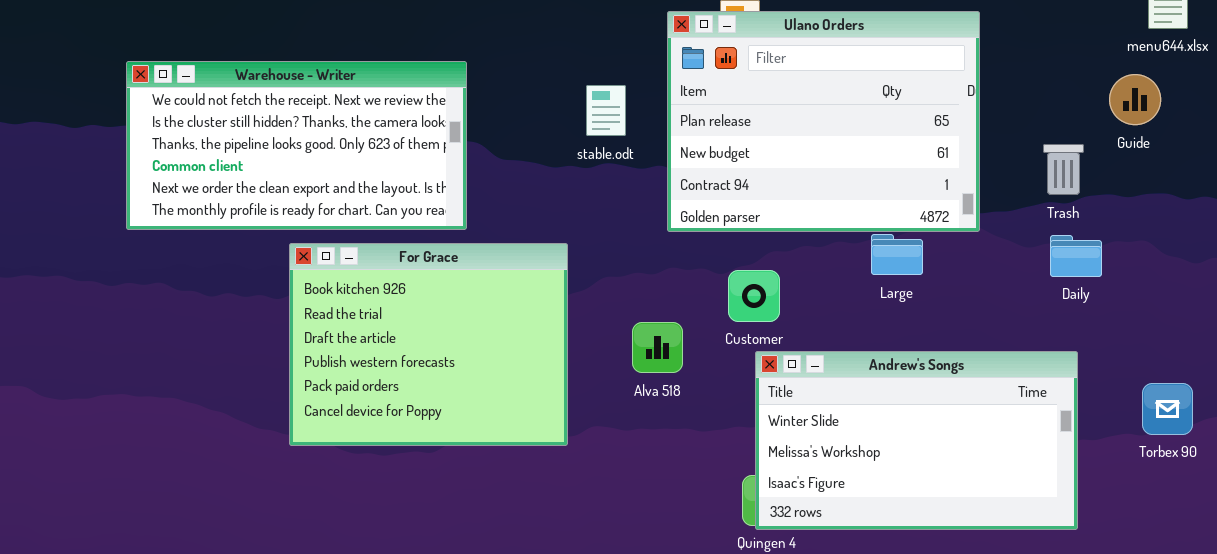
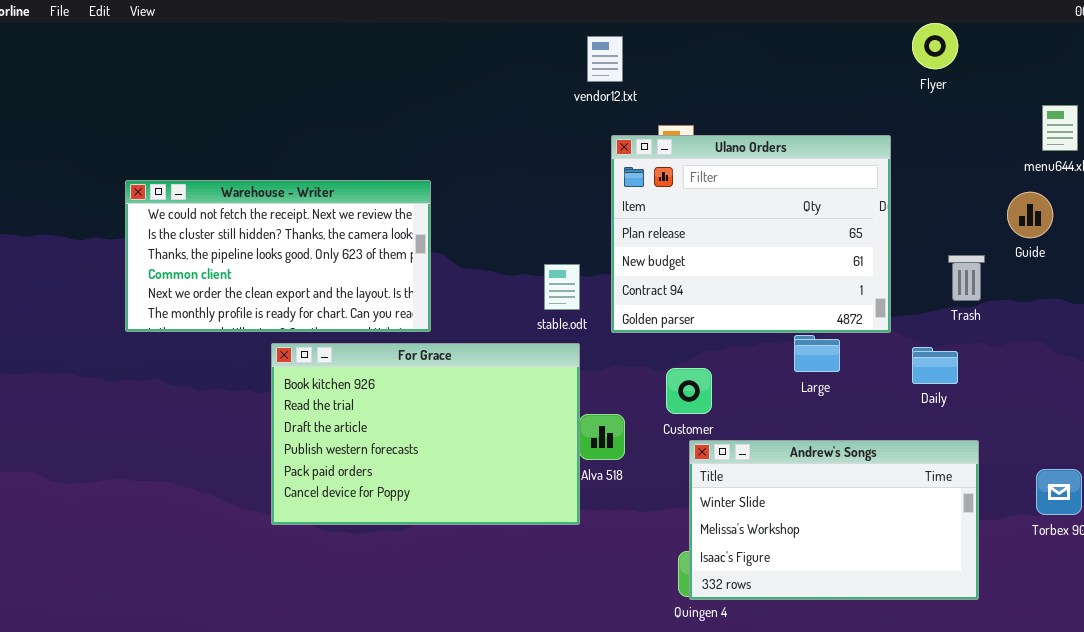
stable.odt: [586,85,626,136] -> [544,264,580,310], moved
Daily: [1050,235,1102,277] -> [912,347,958,384], moved
For Grace: [289,243,568,446] -> [271,343,580,525], resized

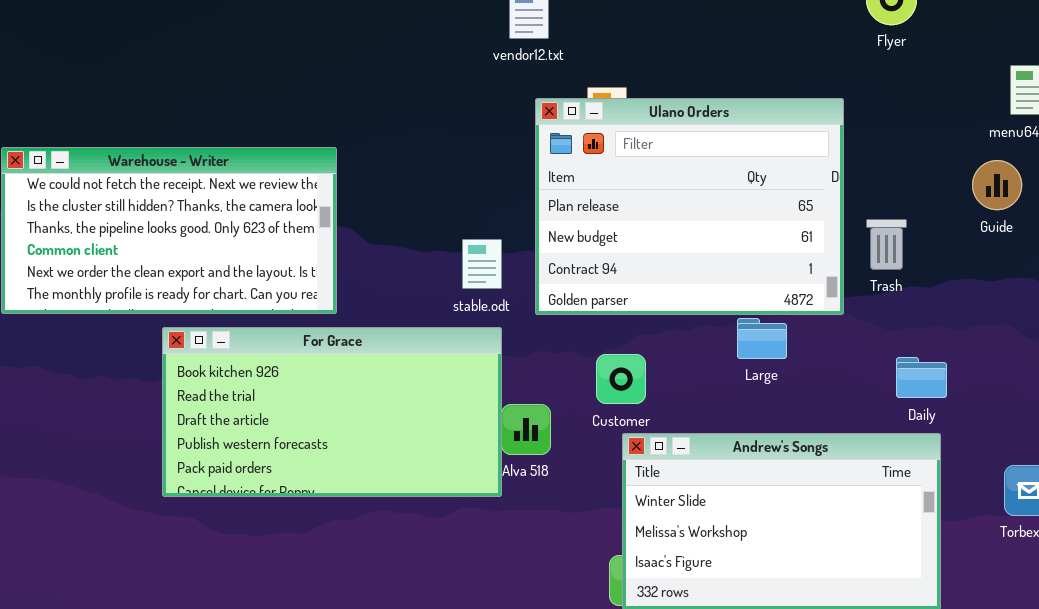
Trash: [948,255,985,301] -> [866,219,907,270], moved
For Grace: [271,343,580,525] -> [162,327,502,497], resized
Daily: [912,347,958,384] -> [896,357,947,398], moved

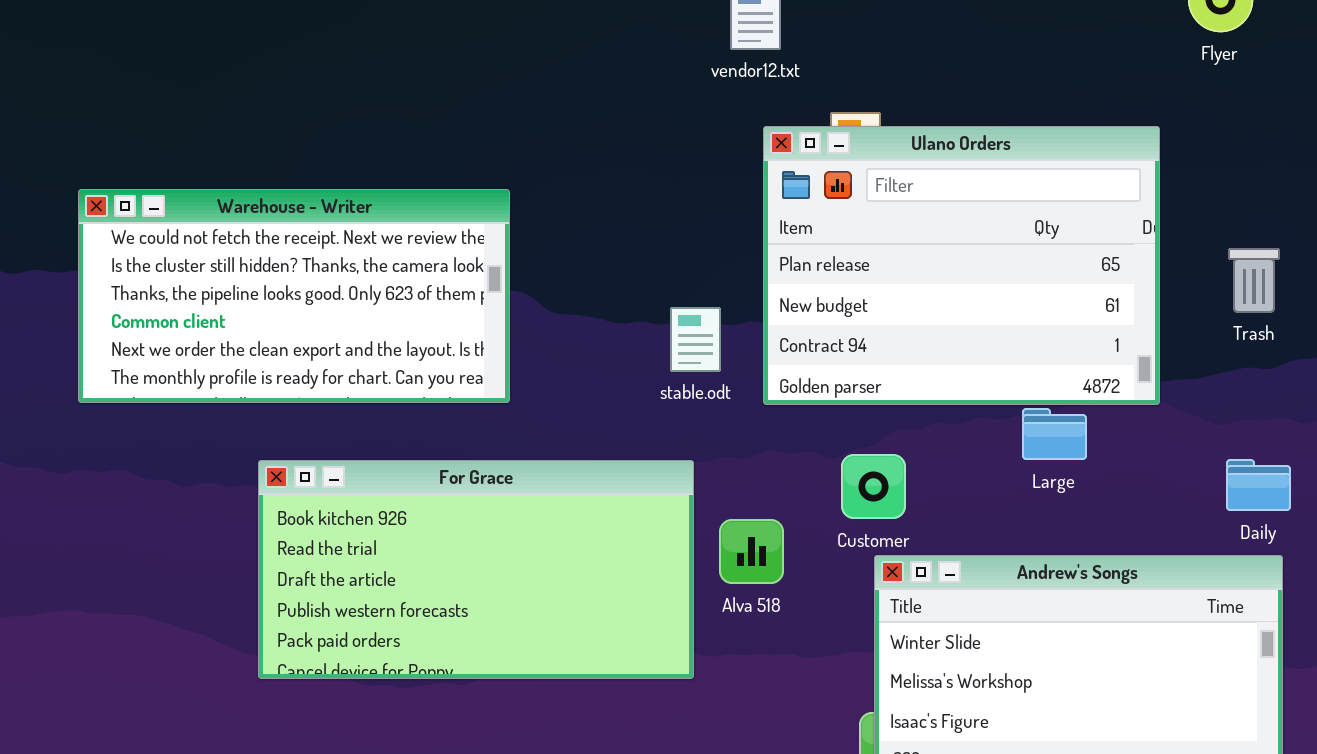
Trash: [866,219,907,270] -> [1228,248,1280,313], moved
For Grace: [162,327,502,497] -> [258,460,694,679], moved

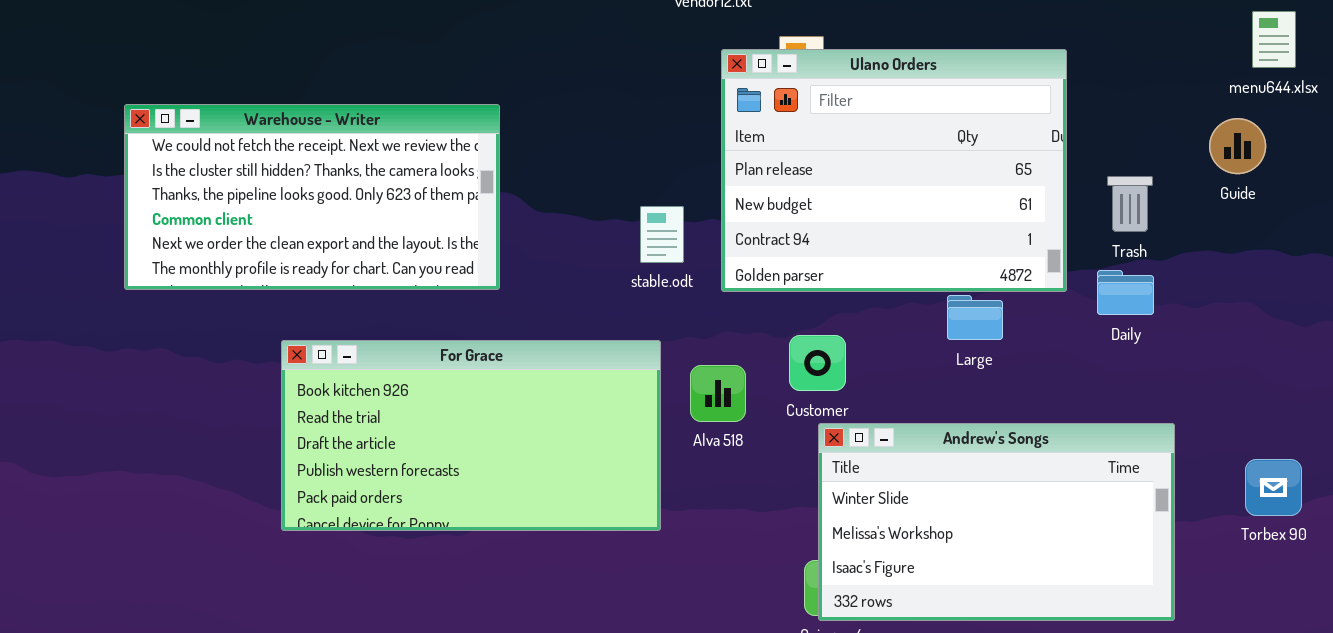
Trash: [1228,248,1280,313] -> [1107,176,1153,232], moved
Daily: [1226,459,1291,511] -> [1097,270,1154,315], moved
Alva 518: [719,519,784,584] -> [690,365,746,422], moved

